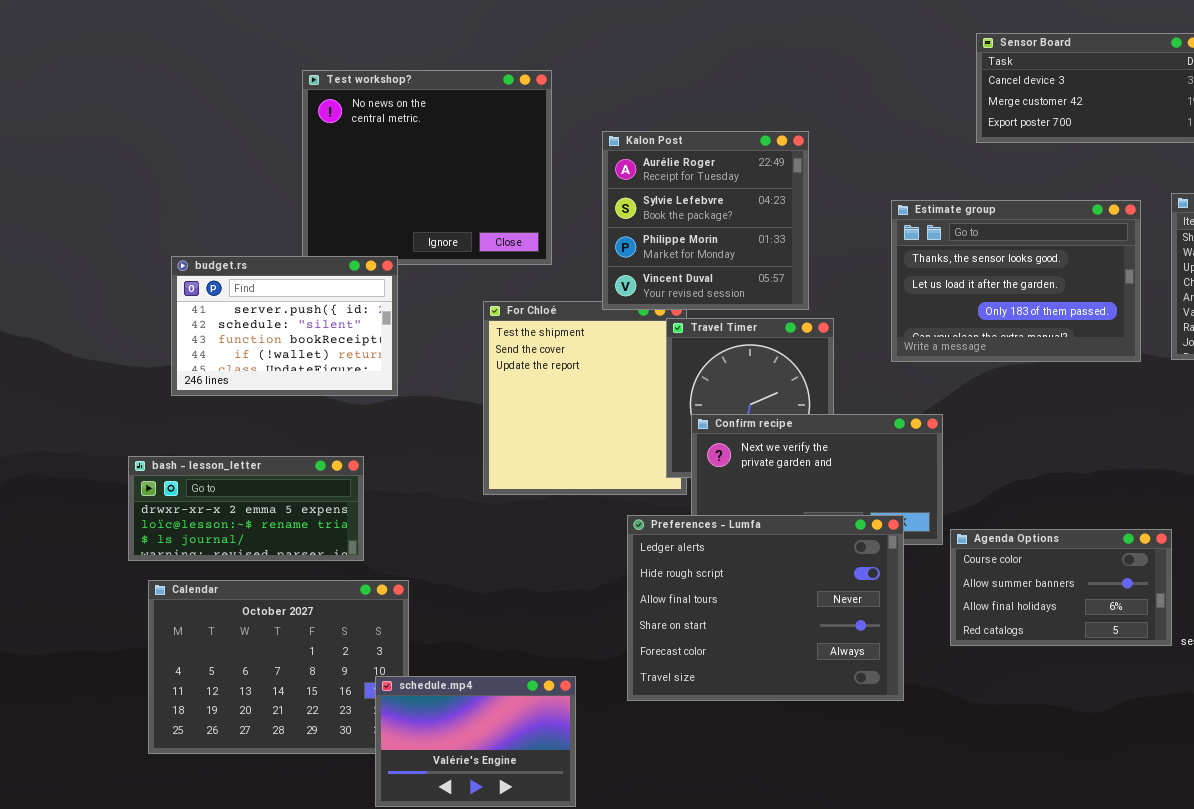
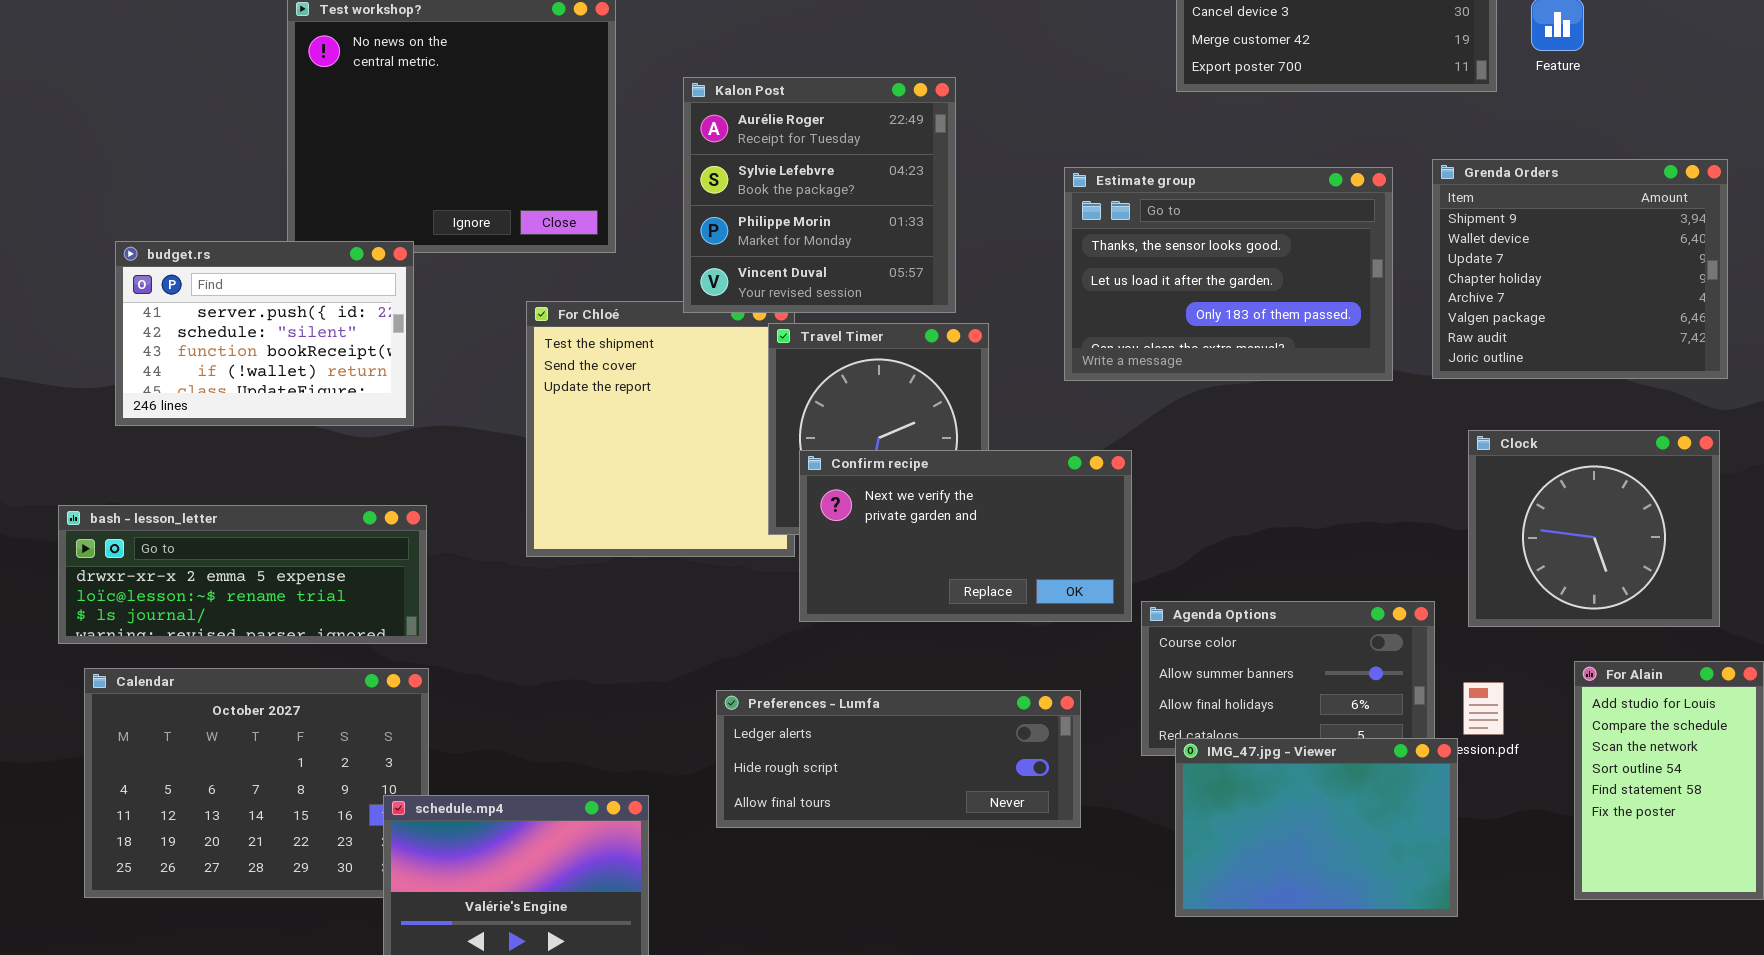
bash - lesson_letter: [128,456,364,561] -> [58,505,427,644], resized
Preferences - Lumfa: [627,515,904,701] -> [716,690,1081,828], resized
IMG_47.jpg - Viewer: none -> [1175,738,1458,917], opened

